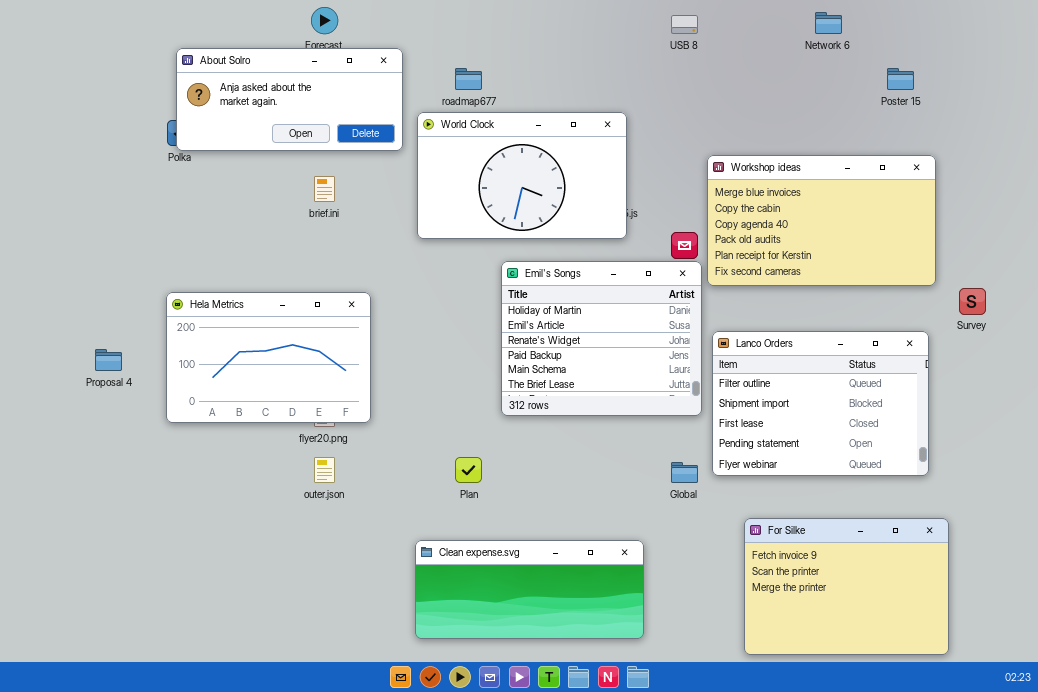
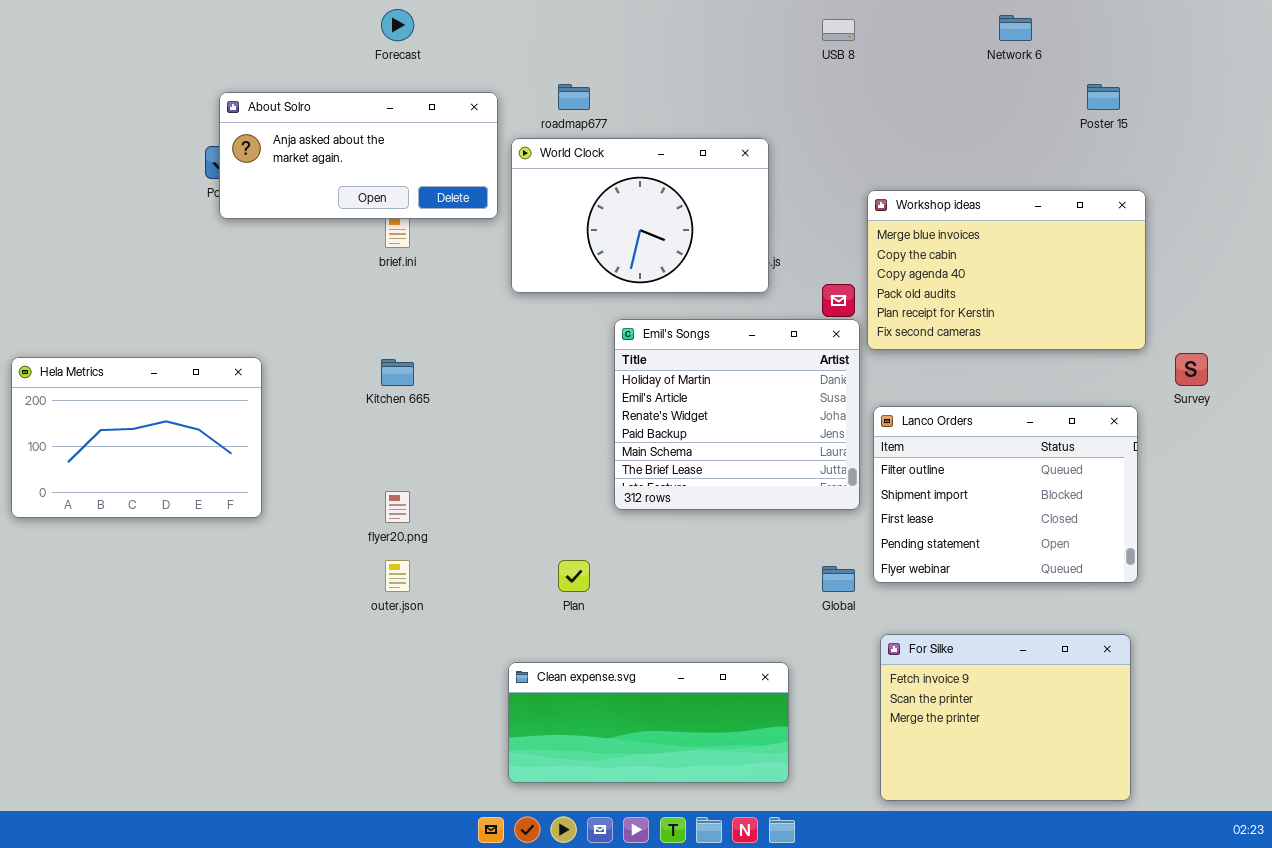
About Solro: [176,48,403,151] -> [219,92,498,219], moved
Hela Metrics: [166,292,371,423] -> [11,357,262,518], moved
For Silke: [744,518,949,655] -> [880,634,1131,801], moved

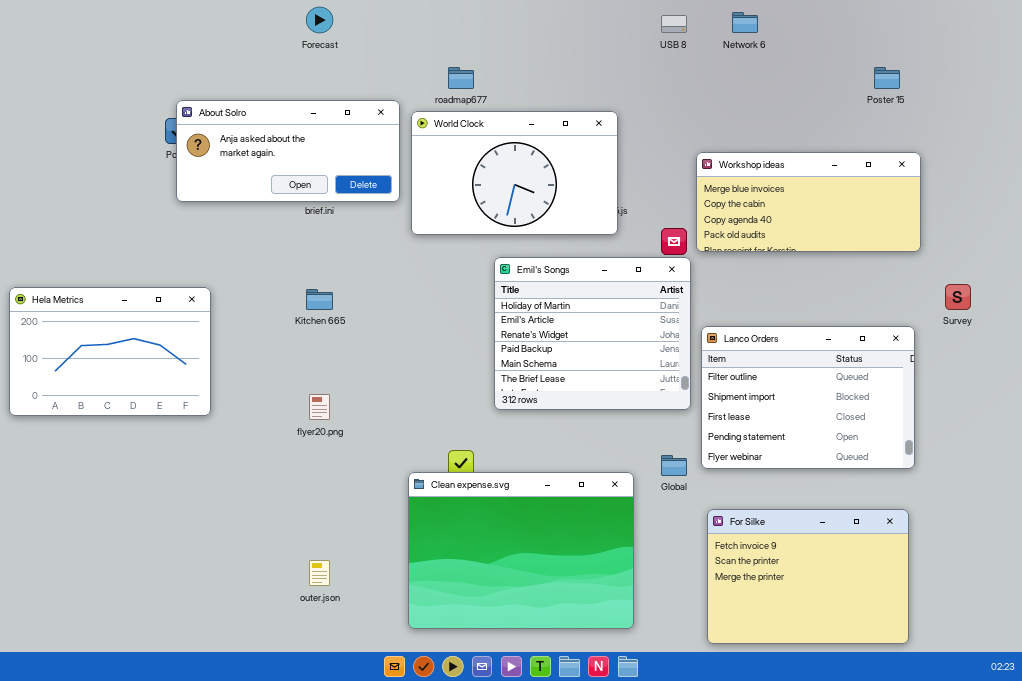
Network 6: [999,15,1032,41] -> [732,12,758,33], moved
About Solro: [219,92,498,219] -> [176,100,400,202], moved
Workshop ideas: [867,190,1146,350] -> [696,152,921,252], resized
outer.json: [385,560,410,592] -> [309,560,330,586], moved
Clean expense.svg: [508,662,789,783] -> [408,472,634,629], resized

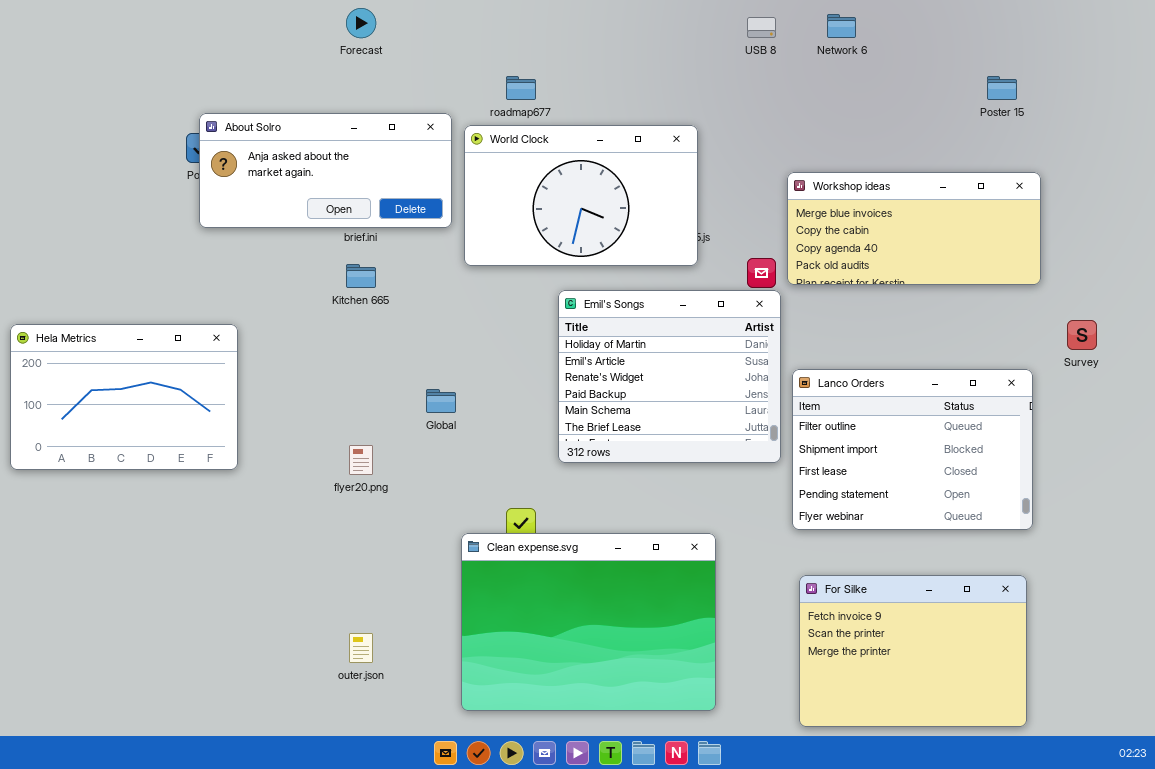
Kitchen 665: [306,289,333,310] -> [346,264,376,288], moved
Global: [661,455,687,476] -> [426,389,456,413], moved

